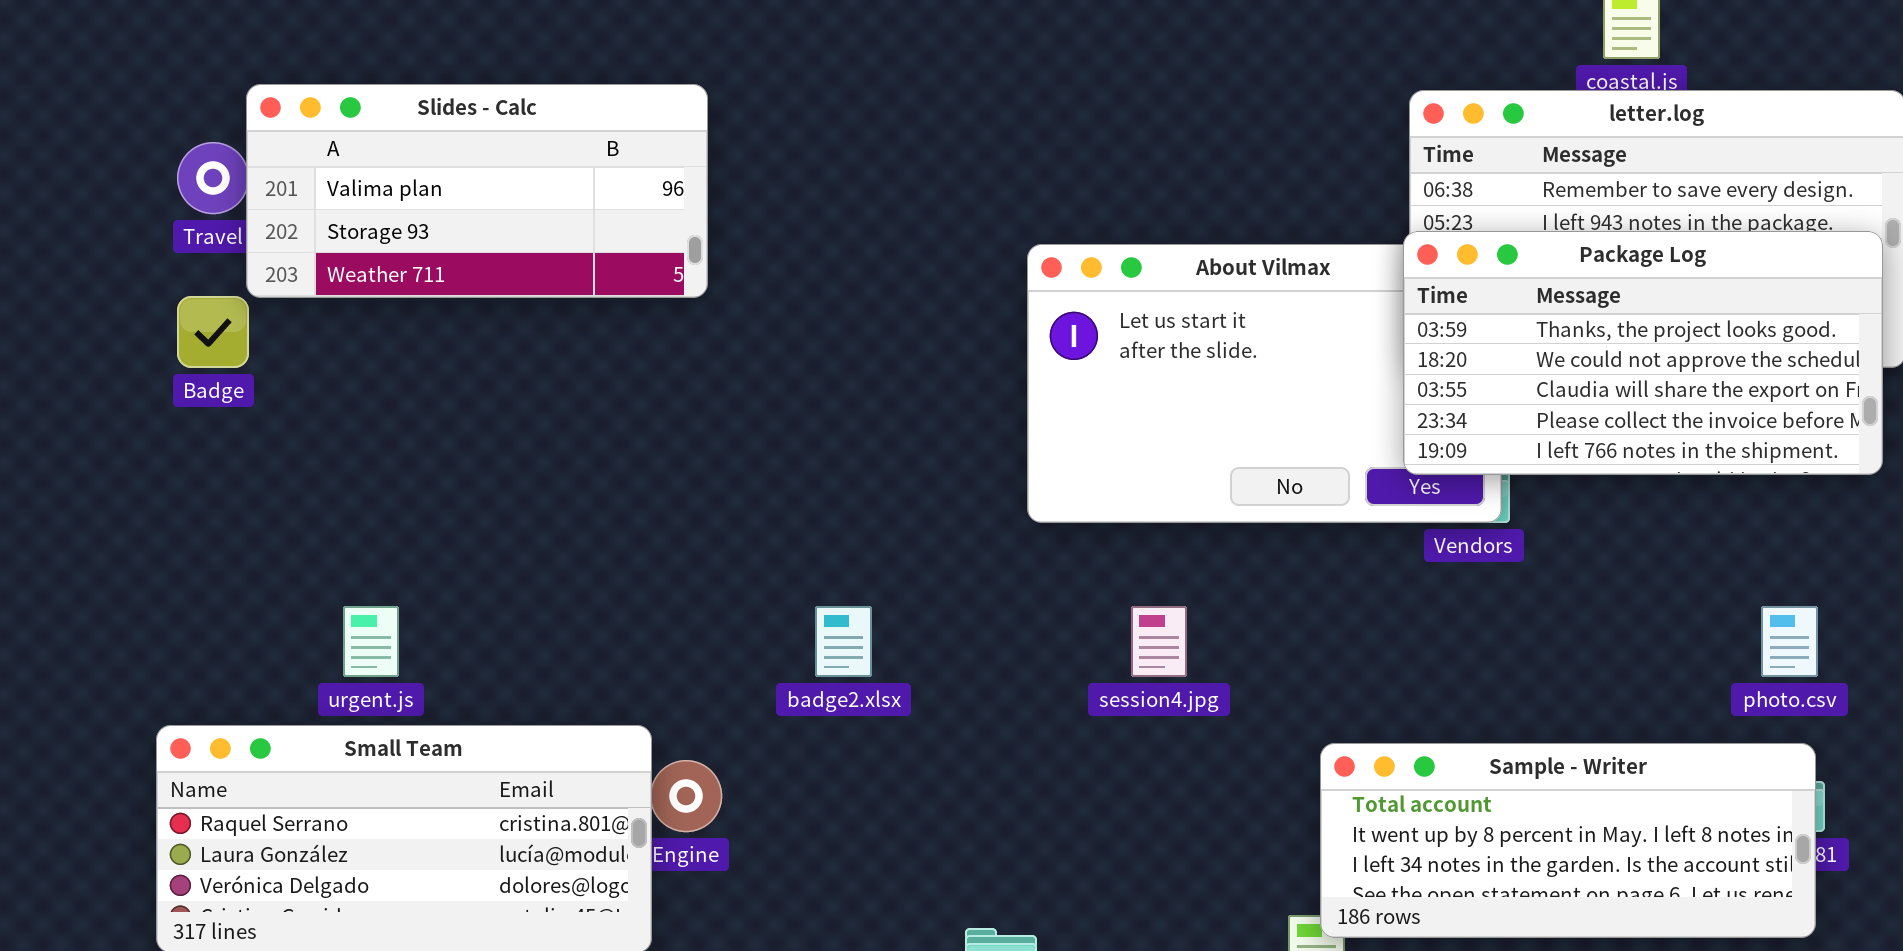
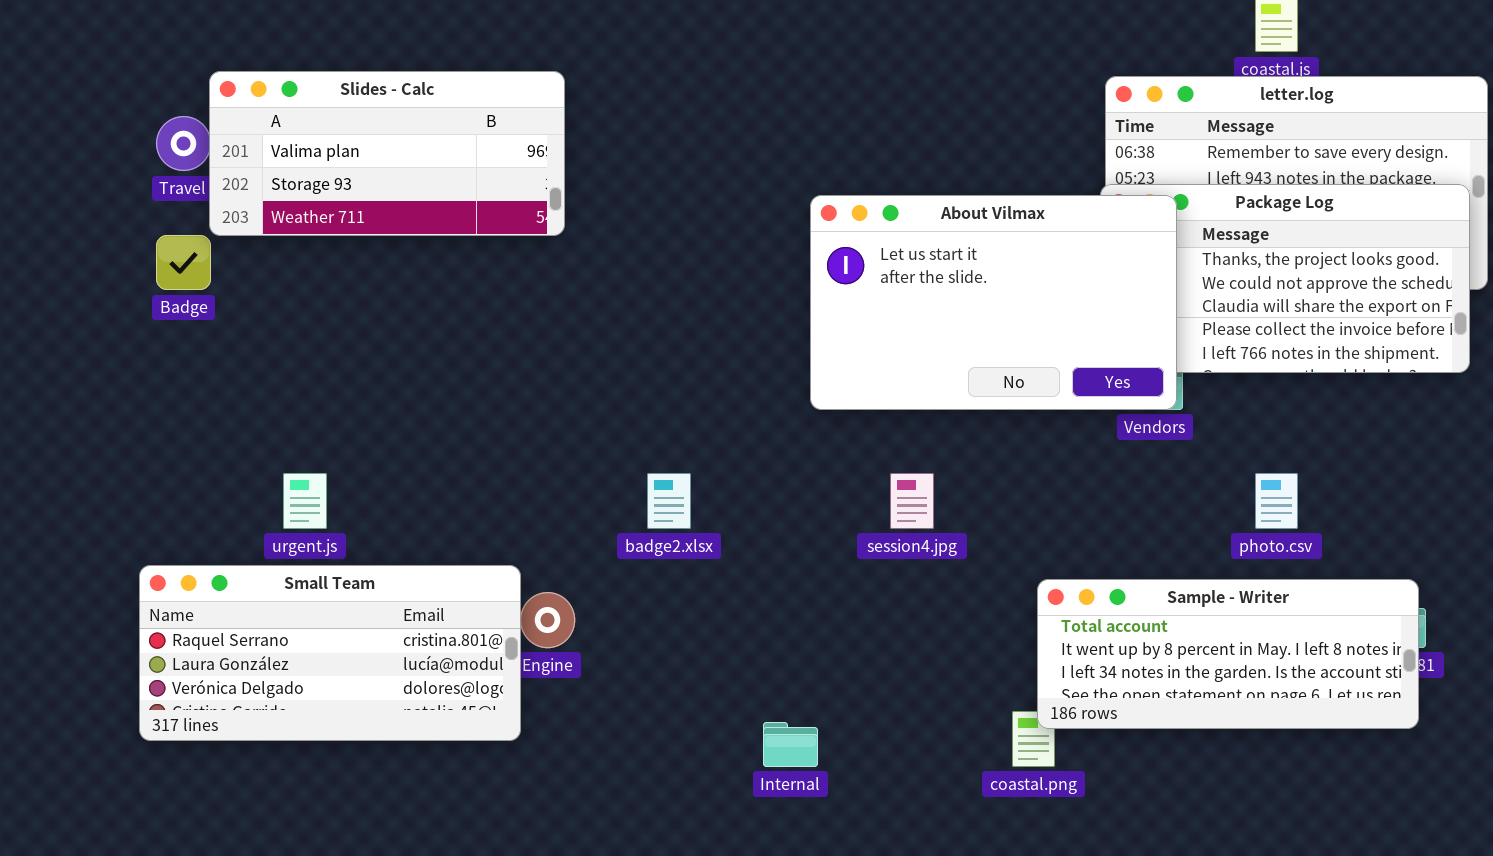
About Vilmax: [1027,244,1502,523] -> [810,195,1177,410], raised
photo.csv: [1761,606,1818,677] -> [1255,473,1298,529], moved

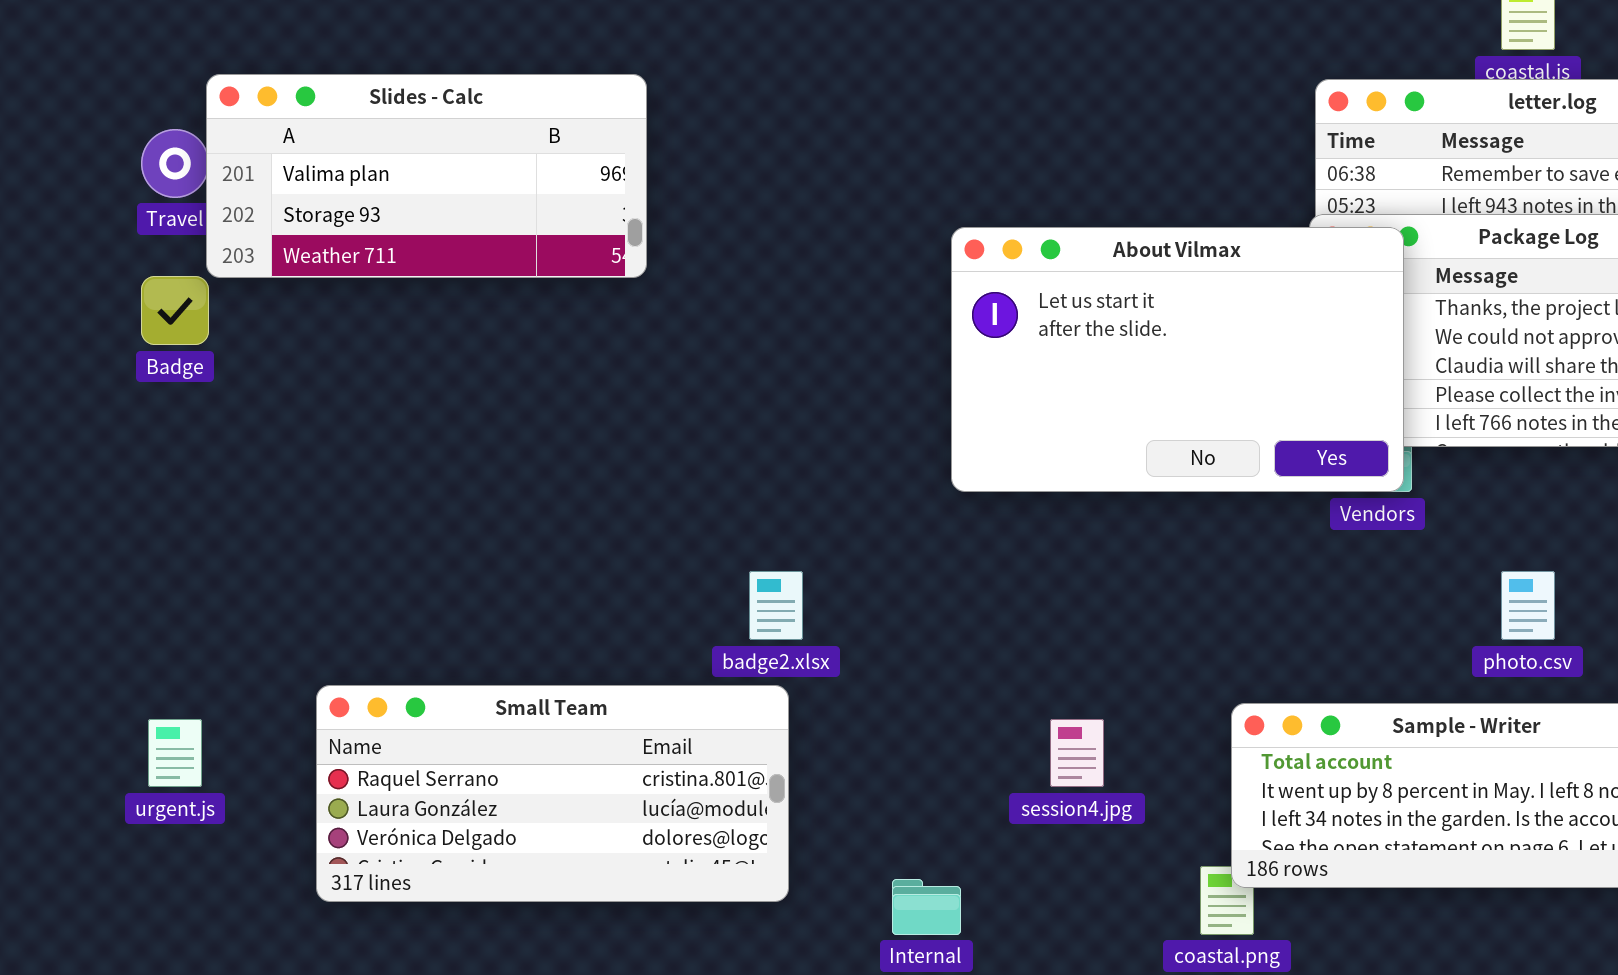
urgent.js: [283,473,327,529] -> [148,719,202,787], moved
session4.jpg: [890,473,934,529] -> [1050,719,1104,787], moved
Small Team: [139,565,521,741] -> [316,685,789,902], moved

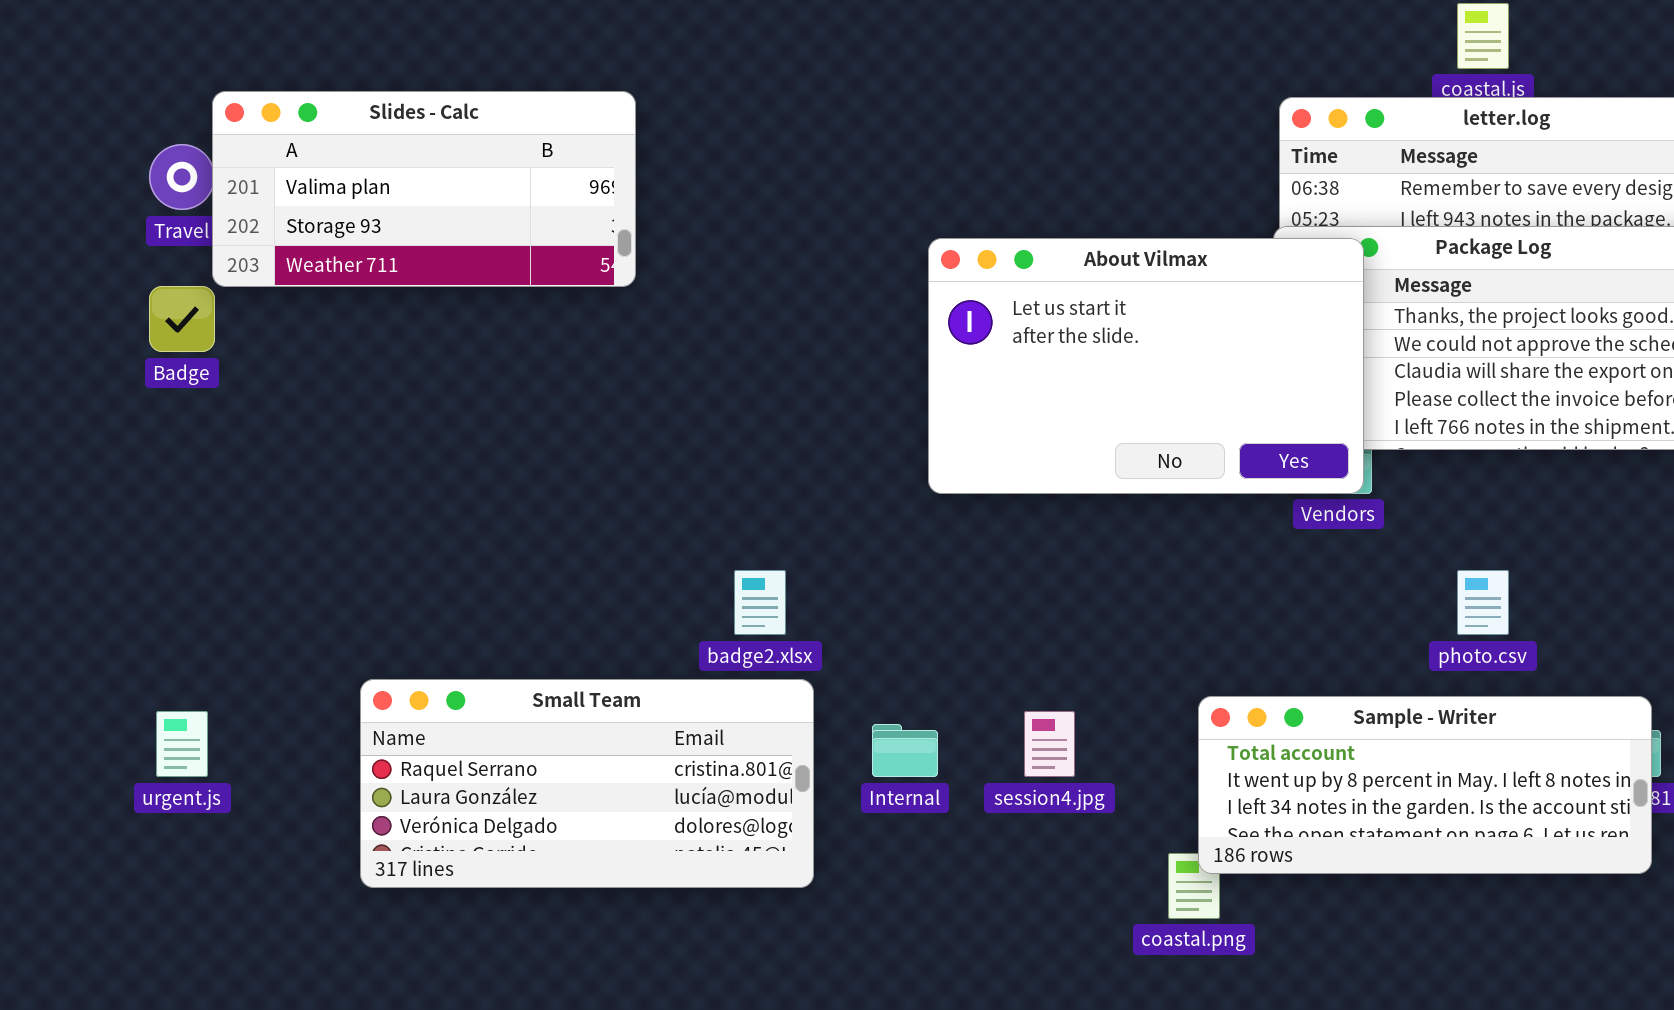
Small Team: [316,685,789,902] -> [360,679,814,888], moved
Internal: [892,879,961,935] -> [872,724,938,777], moved

